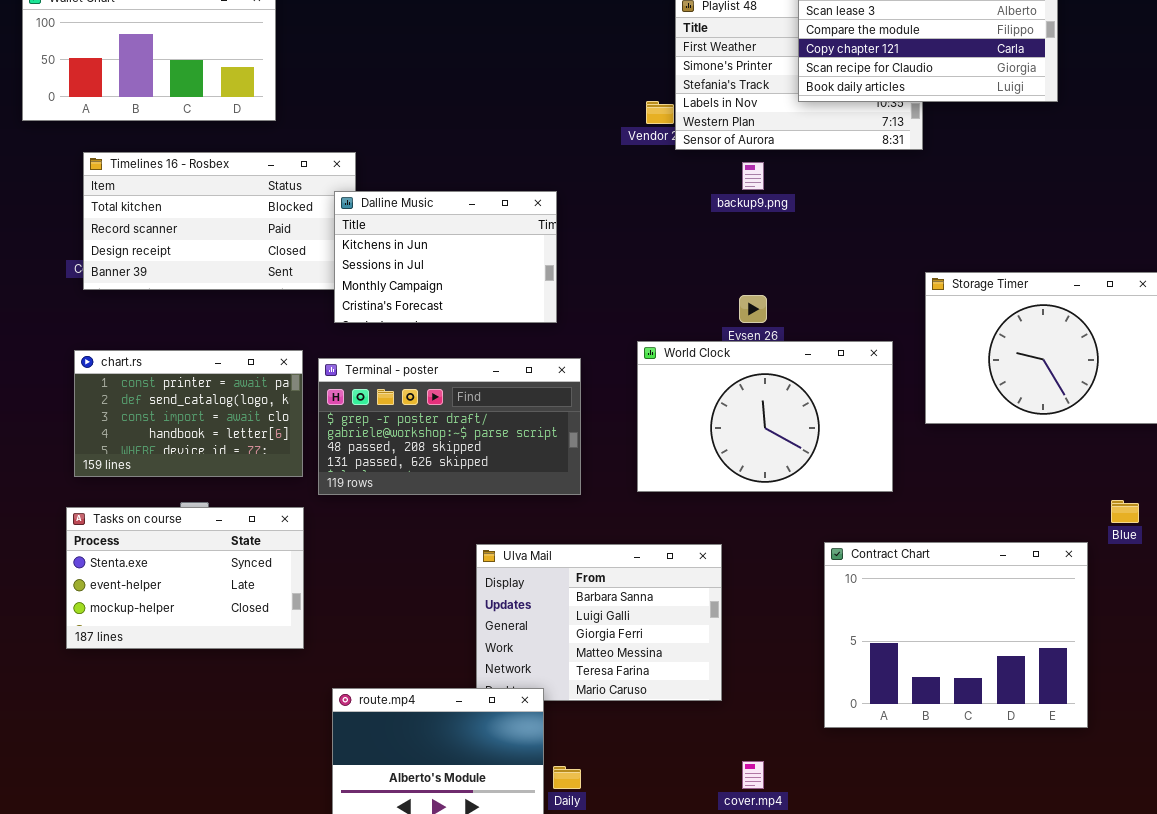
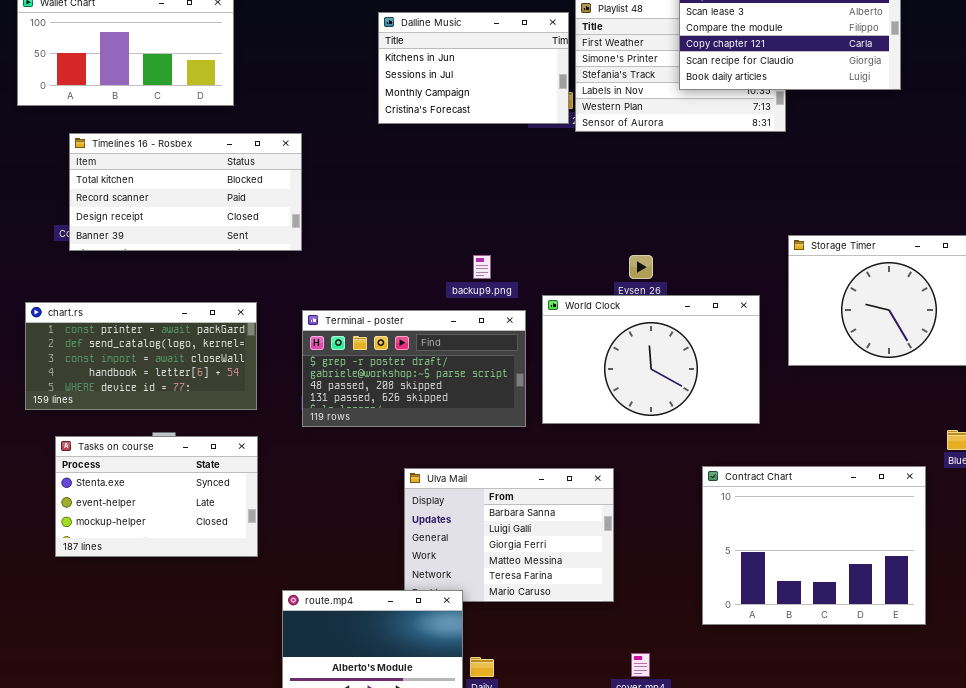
backup9.png: [742,162,764,190] -> [473,255,491,279], moved
Dalline Music: [334,191,557,323] -> [378,12,569,124], moved
chart.rs: [74,350,303,477] -> [25,302,257,410], resized
Terminal - poster: [318,358,581,495] -> [302,310,526,427], moved

